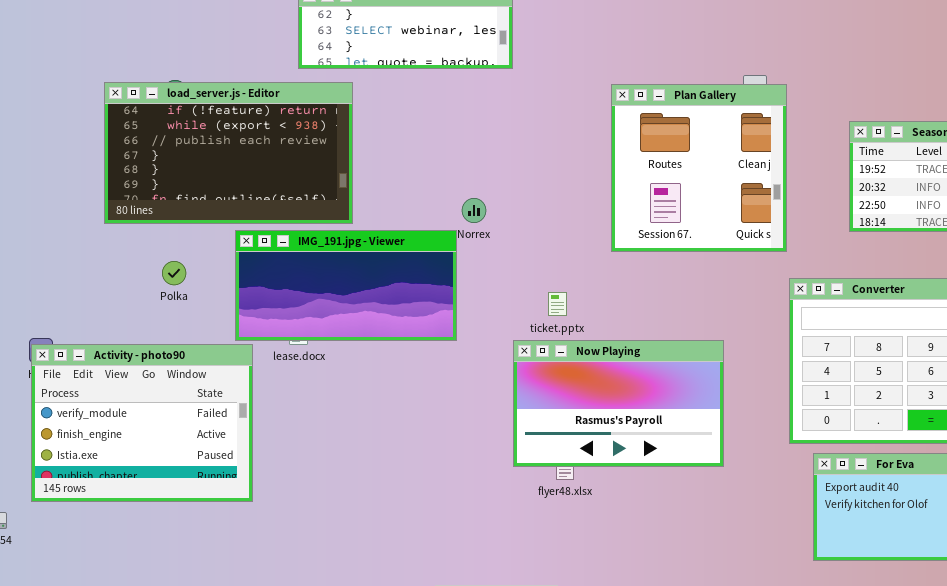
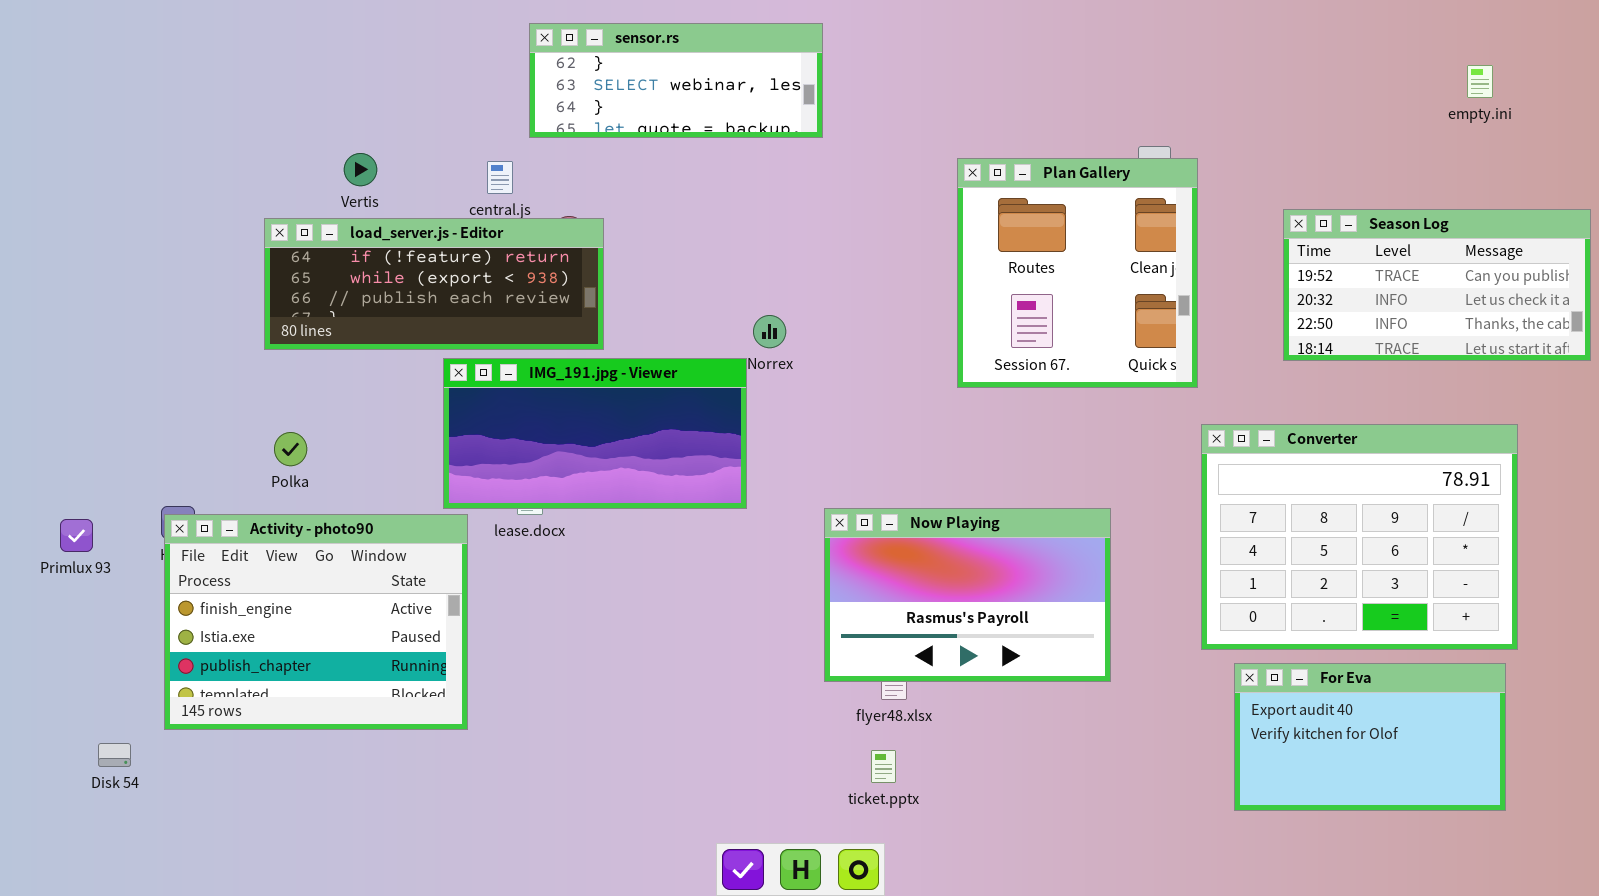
load_server.js - Editor: [104,82,353,224] -> [264,218,604,350], resized
Polka: [162,261,186,285] -> [274,432,307,466], moved
ticket.pptx: [548,292,567,316] -> [871,750,896,783], moved
Activity - photo90: [31,344,253,502] -> [164,514,468,730], scrolled down 1 row

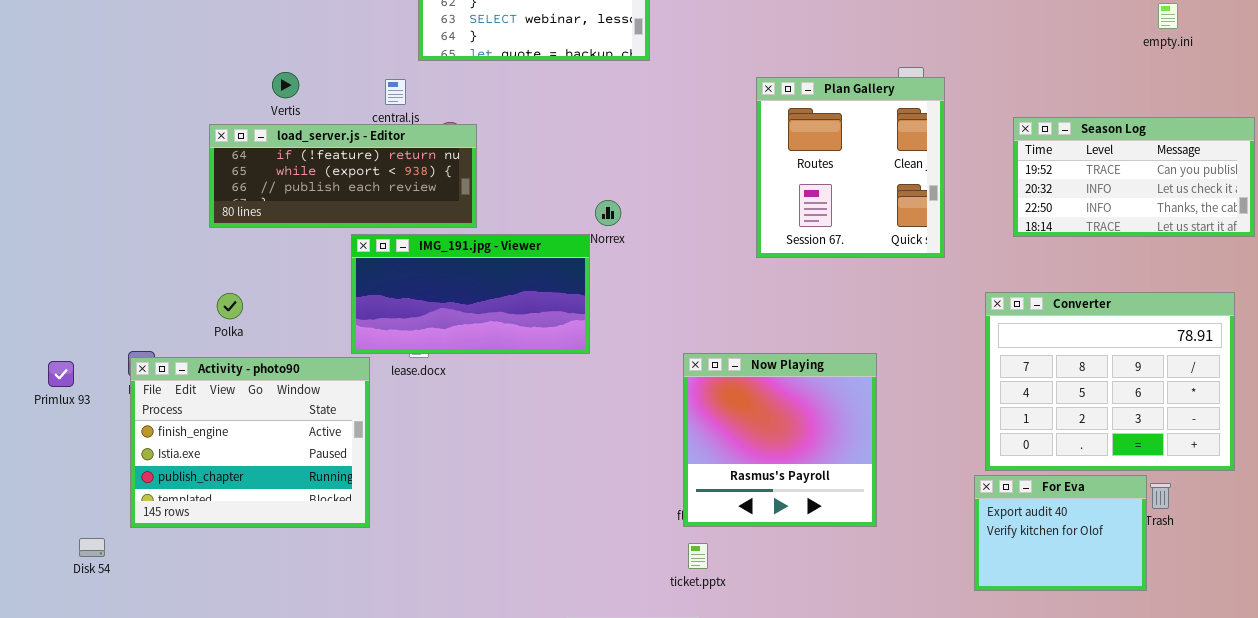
Converter: [1201,424,1518,650] -> [985,292,1235,471], moved
Now Playing: [824,508,1111,682] -> [683,353,877,527], resized
For Eva: [1234,663,1506,811] -> [974,475,1147,591], resized

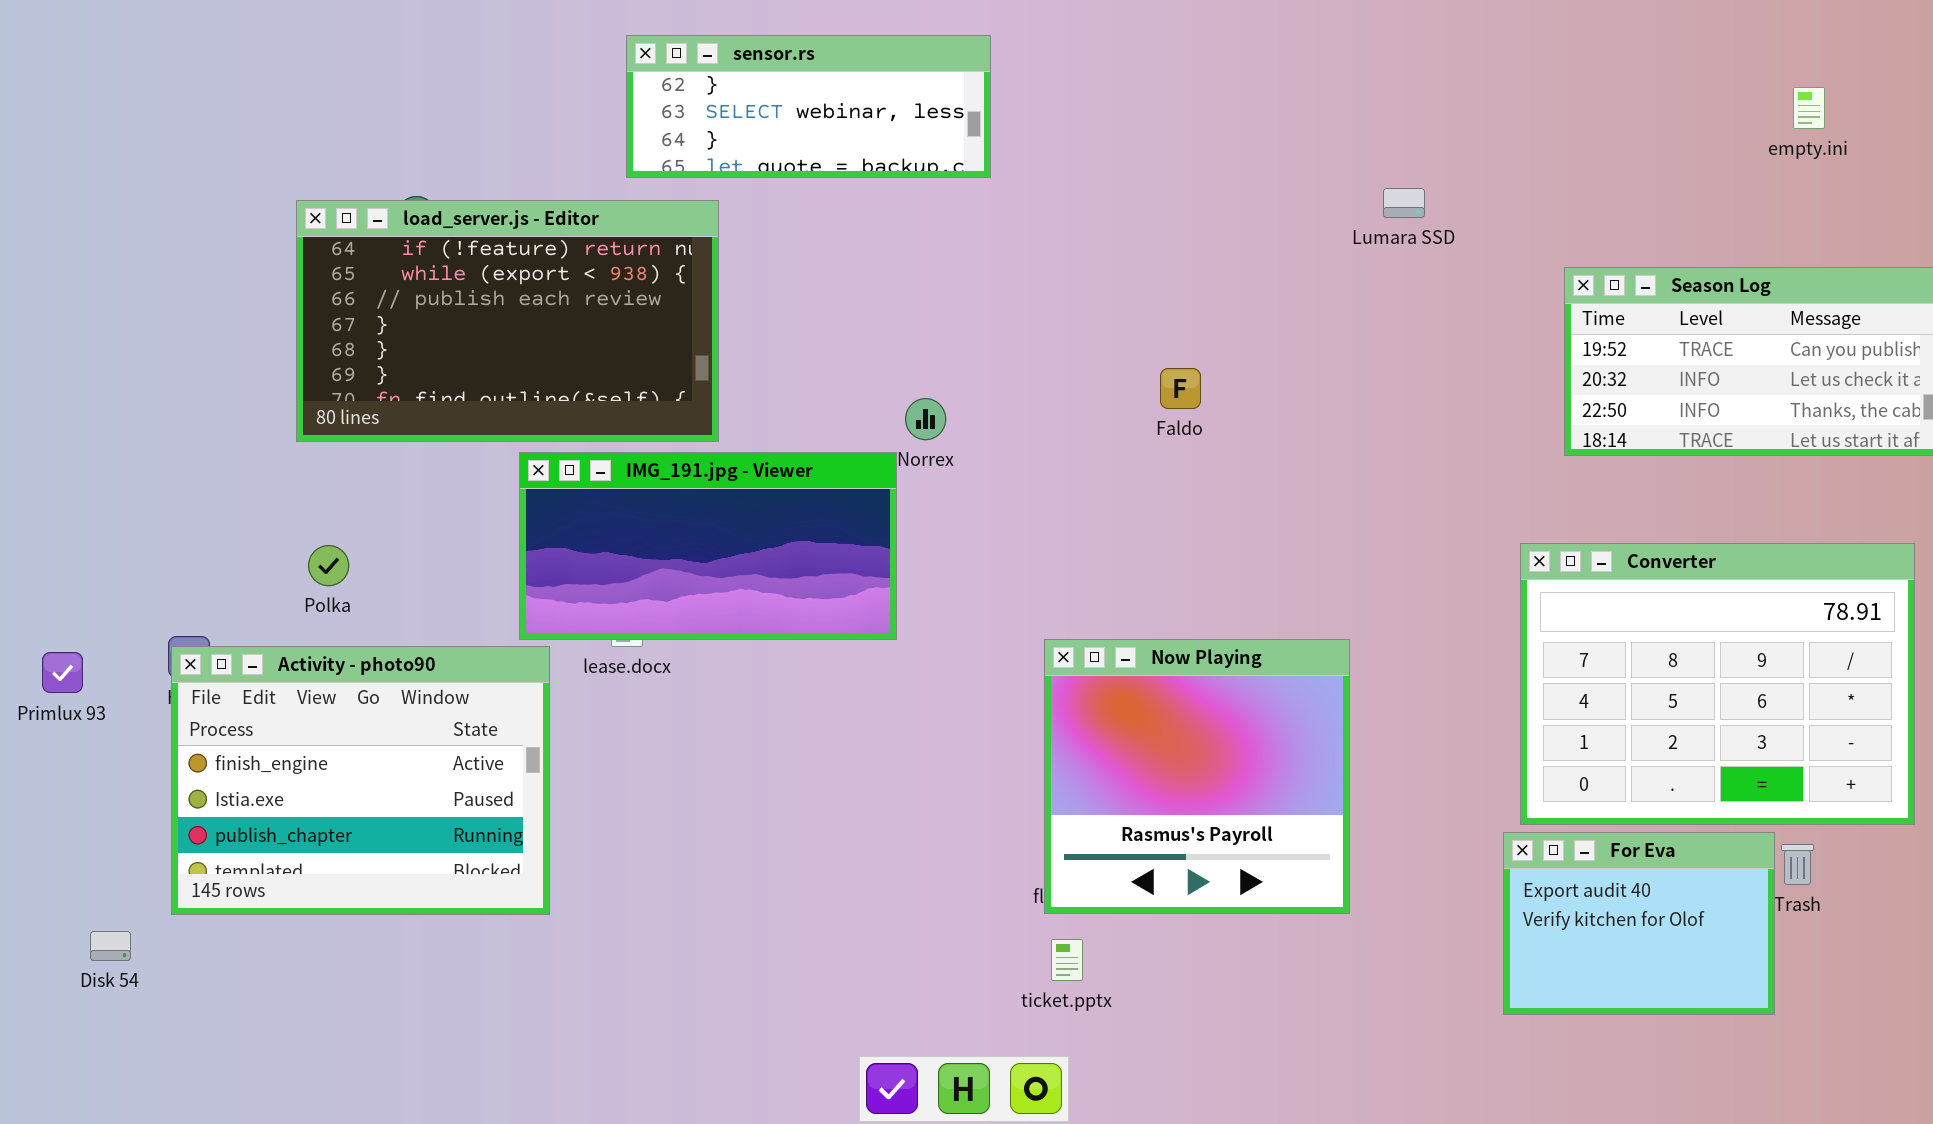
Plan Gallery: [756,77,945,258] -> none, closed
load_server.js - Editor: [209,124,477,228] -> [296,200,719,442], resized

